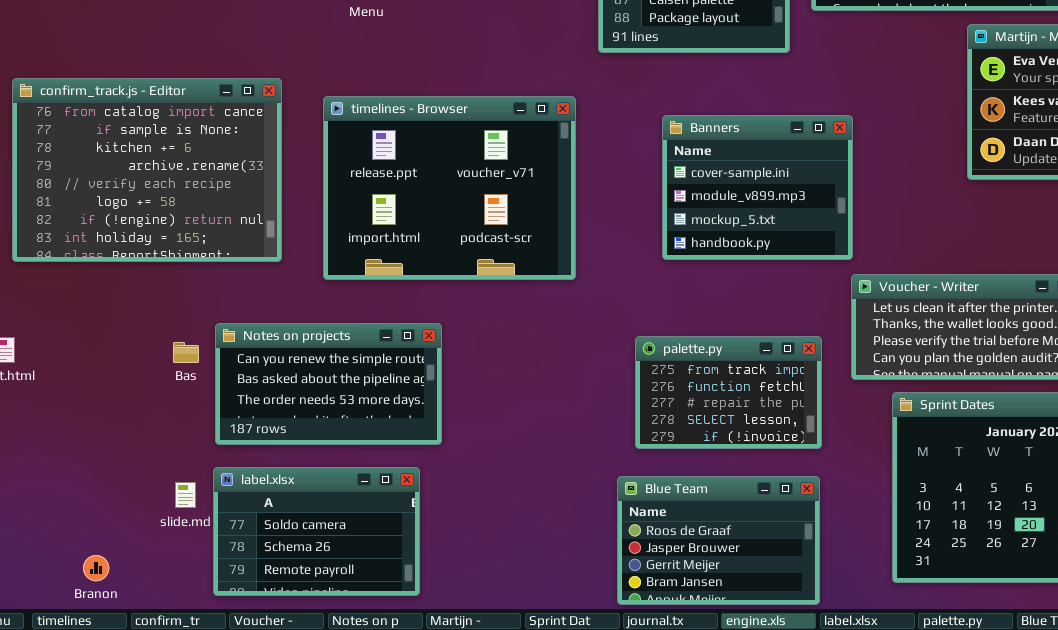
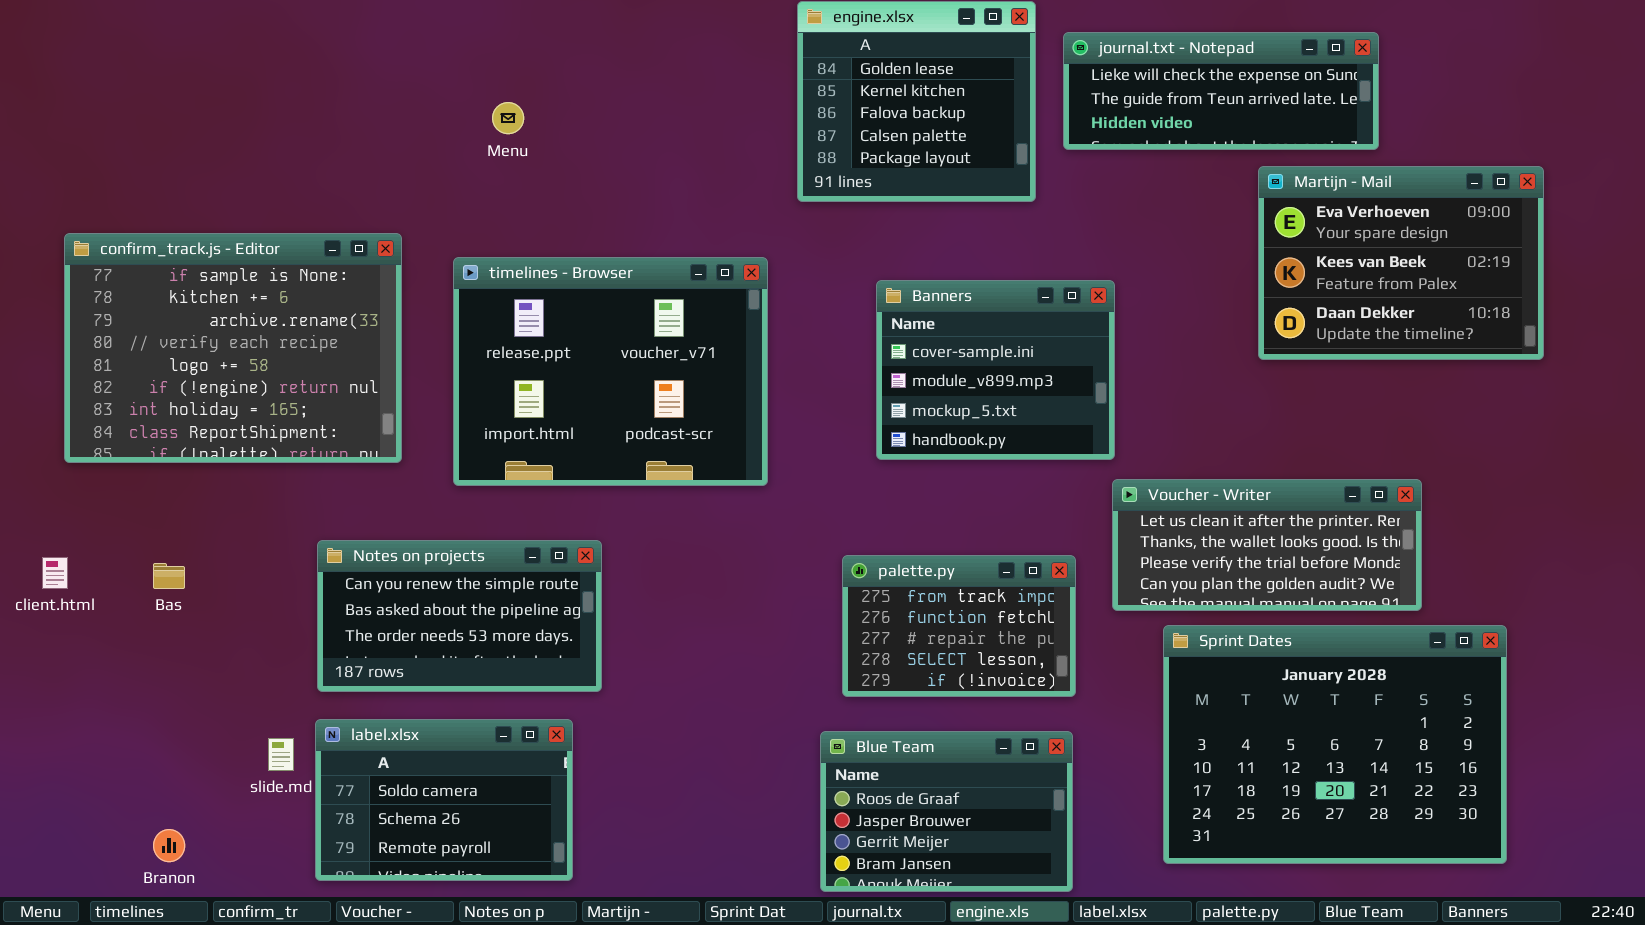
confirm_track.js - Editor: [12,78,282,262] -> [64,233,402,463], scrolled down 1 row
Bas: [173,342,199,363] -> [153,563,185,589], moved

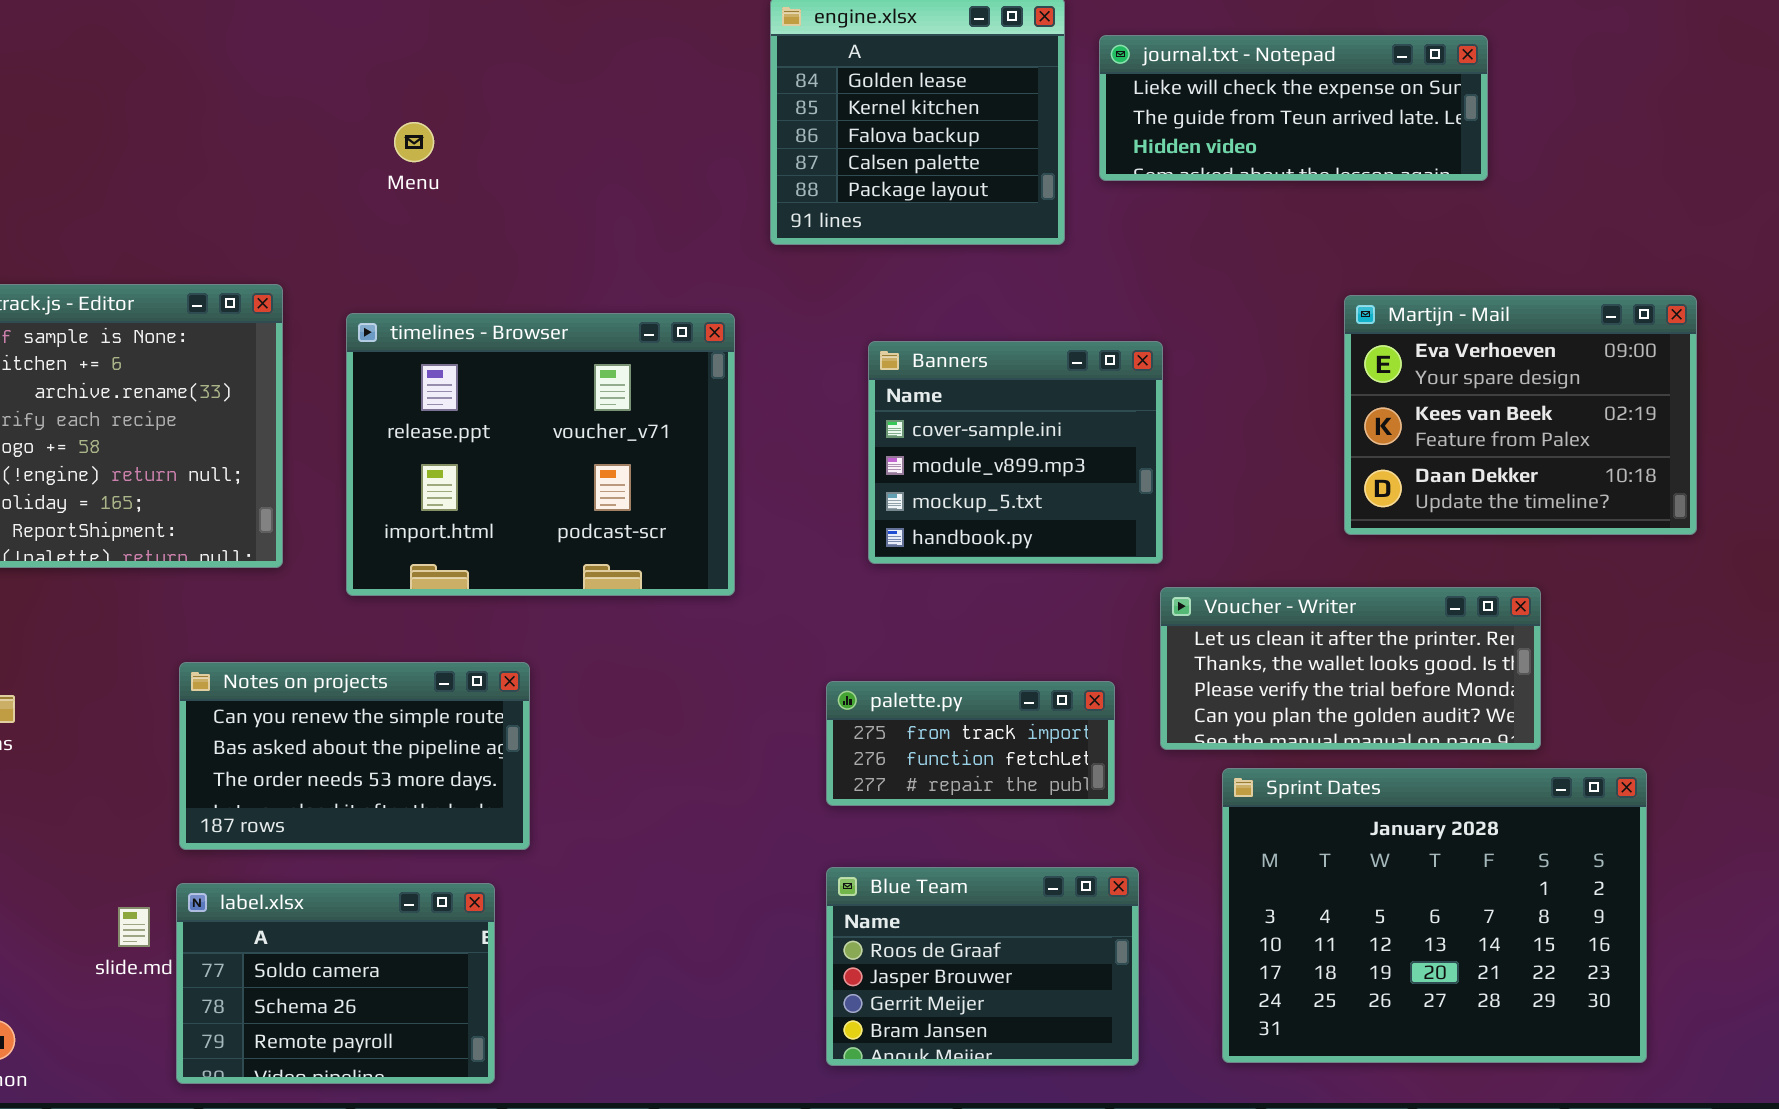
Martijn - Mail: [1258,166,1544,360] -> [1344,295,1697,535], moved
palette.py: [842,555,1076,697] -> [826,681,1115,806], resized
Blue Team: [820,731,1073,892] -> [826,867,1139,1066], moved

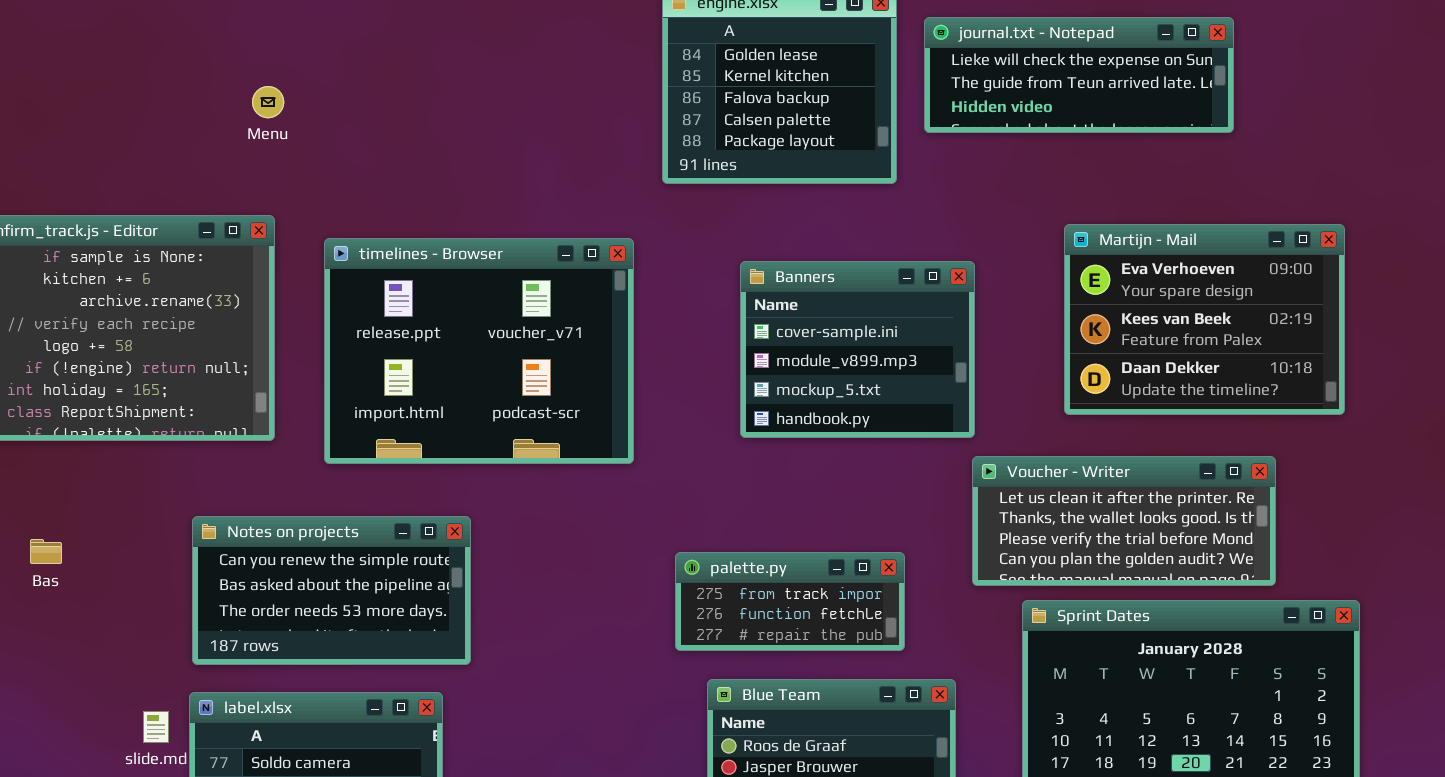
Menu: [394,122,434,162] -> [252,86,284,118], moved
Martijn - Mail: [1344,295,1697,535] -> [1064,224,1345,415], moved
palette.py: [826,681,1115,806] -> [675,552,905,651], moved

